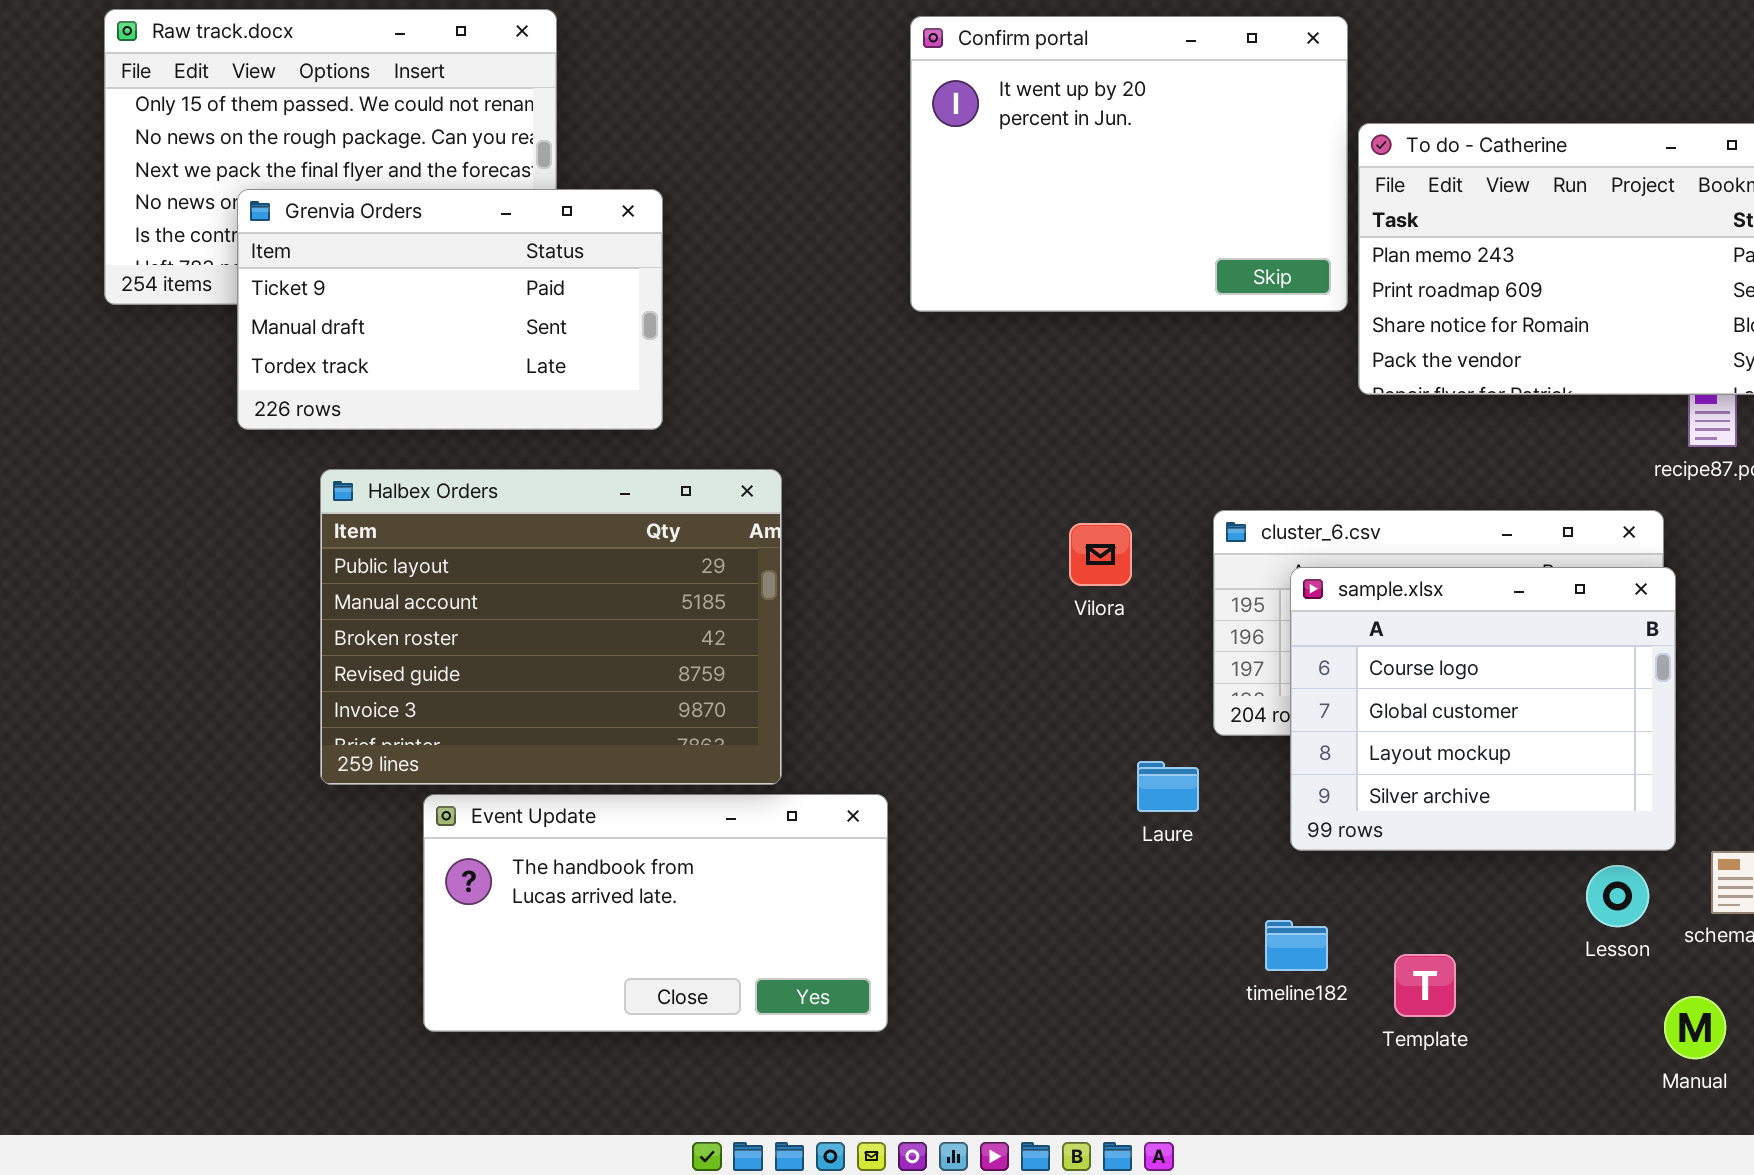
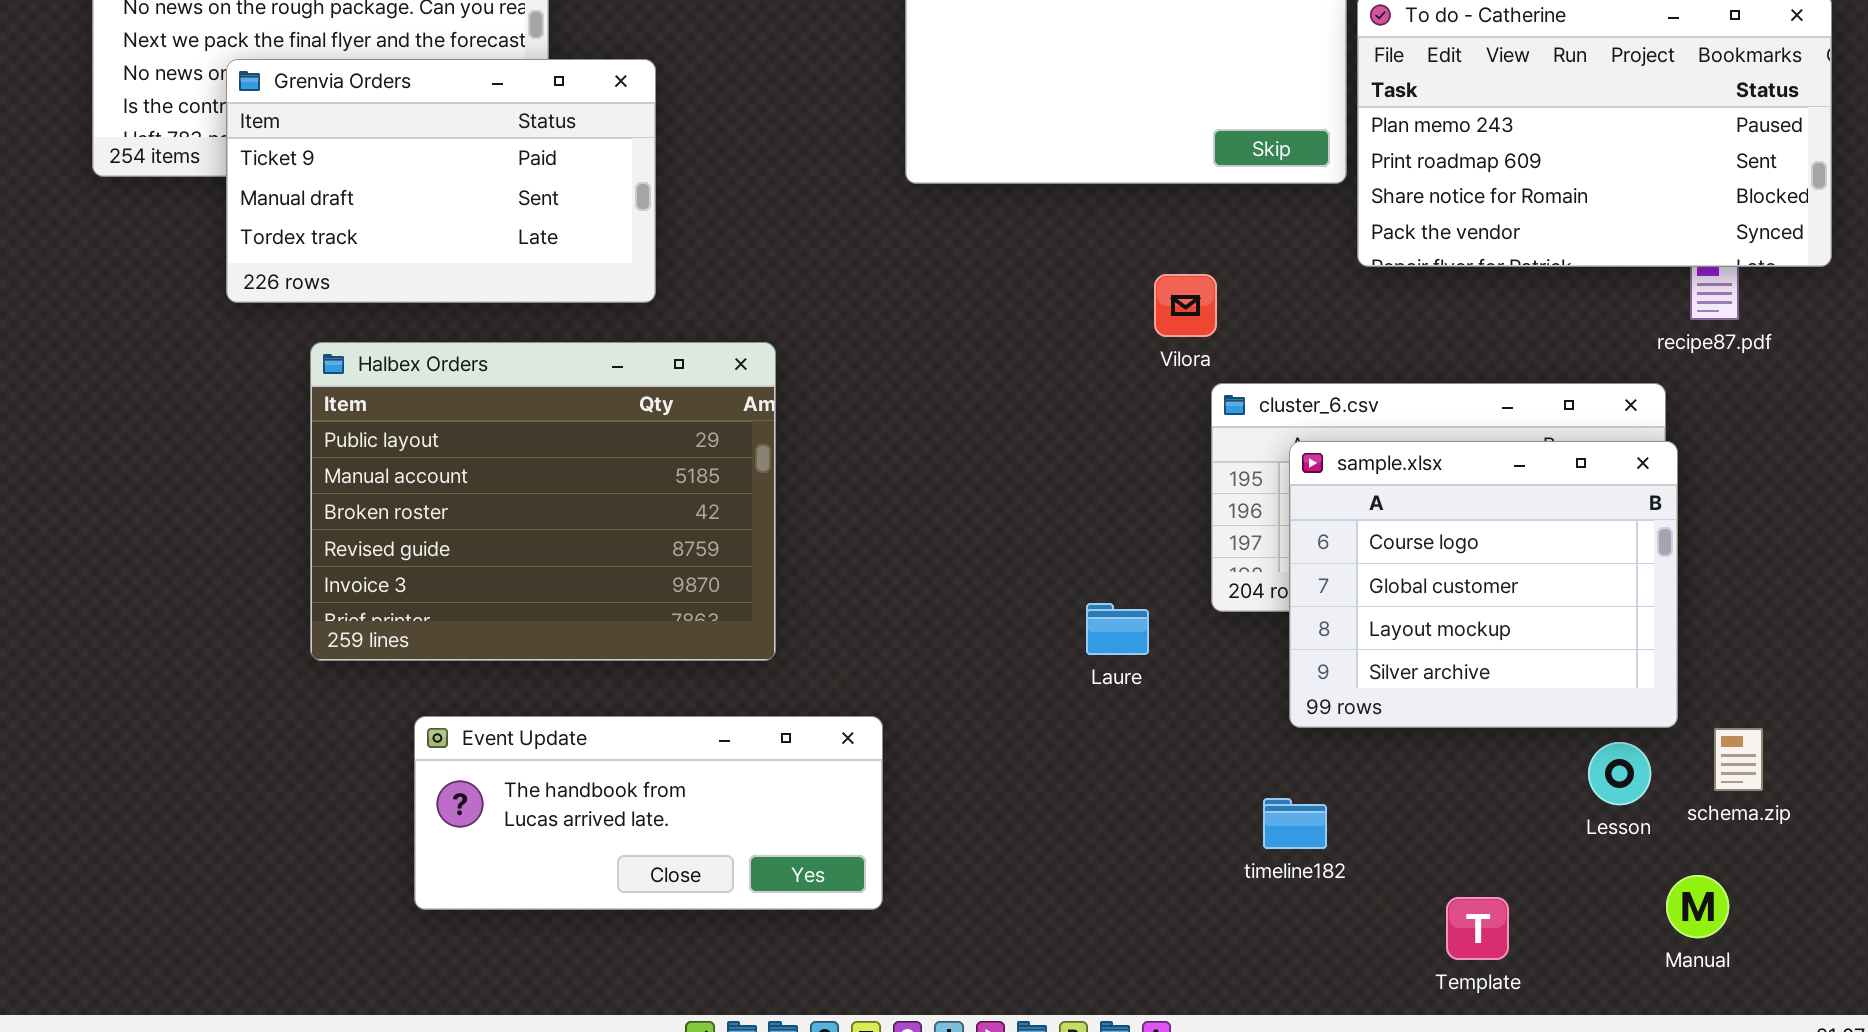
Vilora: [1069,523,1132,586] -> [1154,274,1217,337], moved
Laure: [1137,761,1199,812] -> [1086,603,1149,655], moved
Event Update: [423,794,888,1032] -> [414,716,883,910], resized
Template: [1394,954,1456,1017] -> [1446,897,1509,960], moved

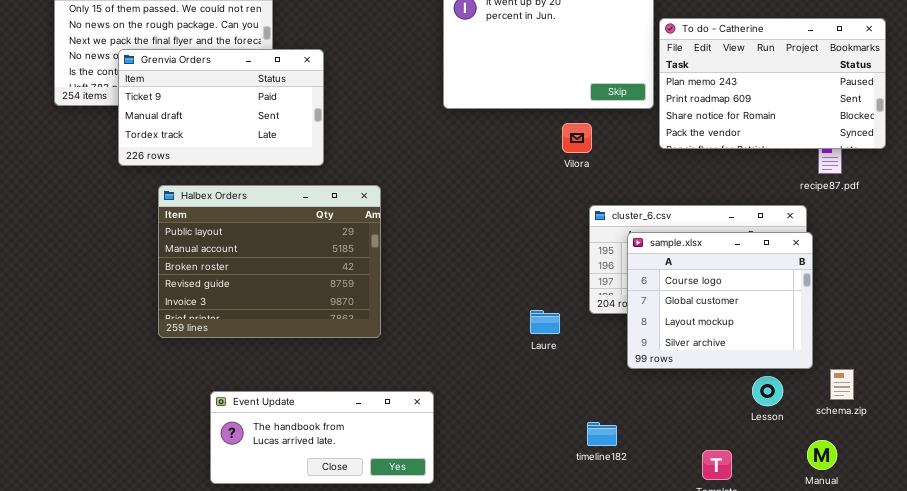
Vilora: [1154,274,1217,337] -> [562,123,592,153], moved
Event Update: [414,716,883,910] -> [210,391,434,484], moved
Lesson: [1588,742,1651,805] -> [752,376,783,406], moved
timeline182: [1263,798,1327,849] -> [587,422,617,446], moved

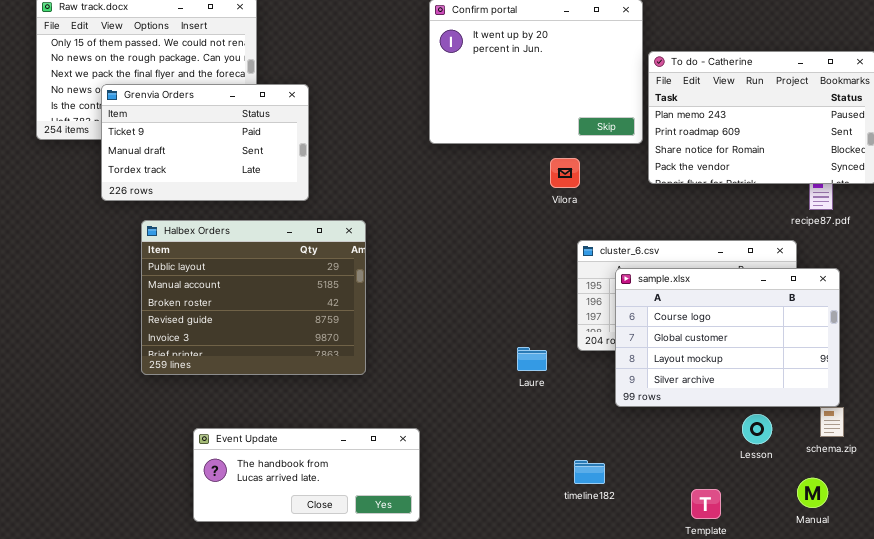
sample.xlsx: [627,232,813,369] -> [615,268,840,407], resized

